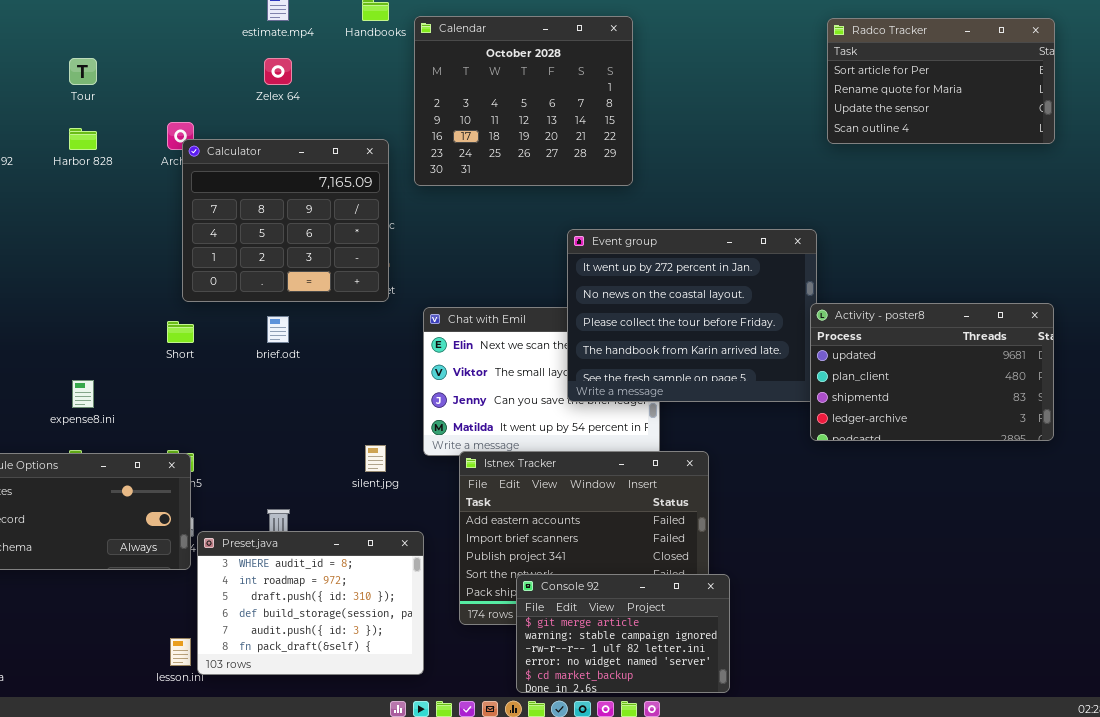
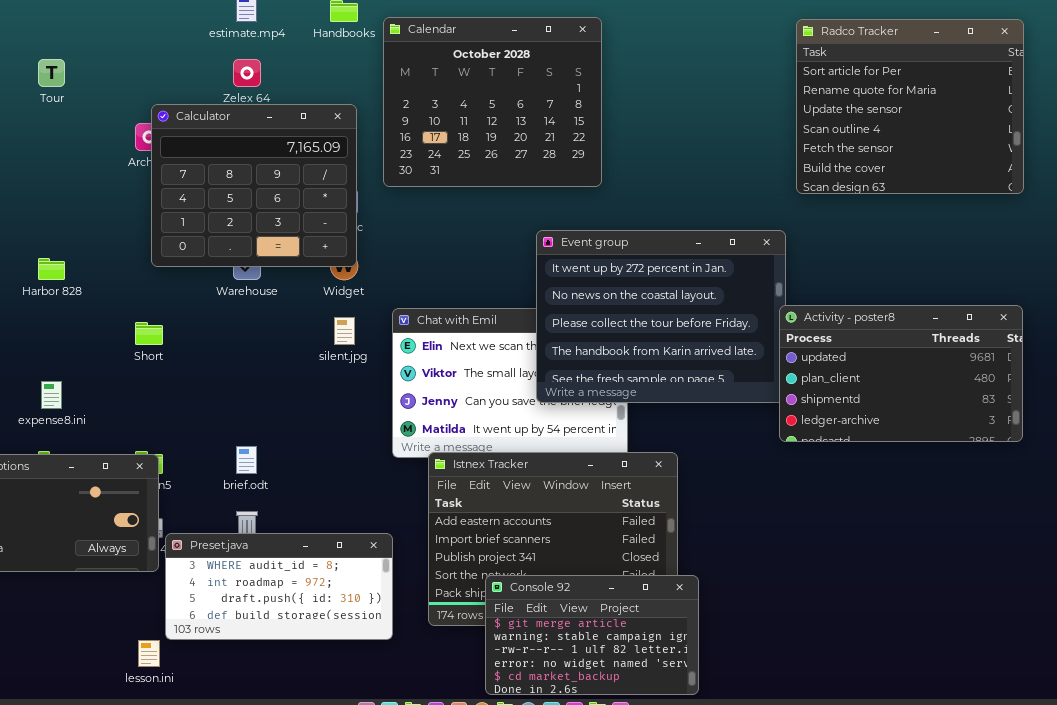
Radco Tracker: [827,18,1055,144] -> [796,19,1024,194], resized
Harbor 828: [69,128,97,150] -> [38,258,65,280], moved
Calculator: [182,139,389,302] -> [151,104,357,267], moved
brief.odt: [267,316,289,343] -> [236,446,257,474], moved
silent.jpg: [365,445,386,472] -> [334,317,355,345], moved
Preset.java: [197,531,424,675] -> [165,533,393,640], resized

